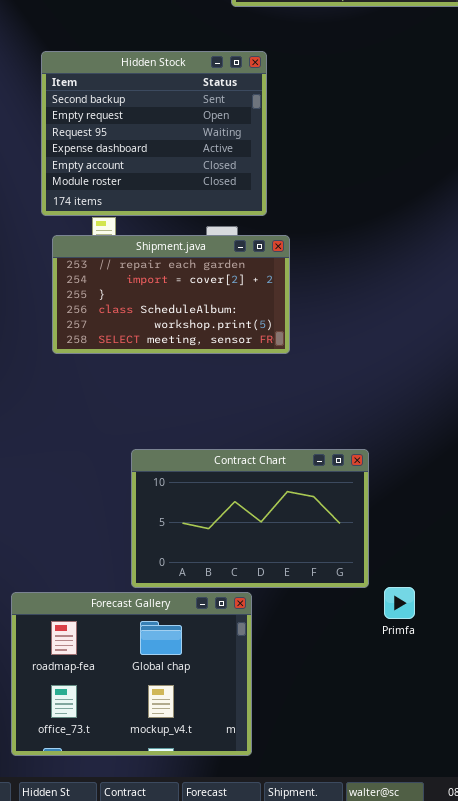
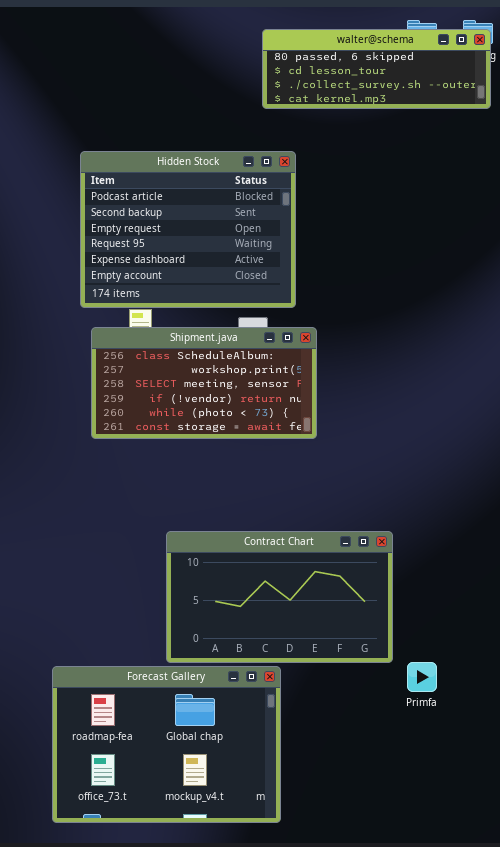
Hidden Stock: [41,51,267,216] -> [80,151,296,308], scrolled up 1 row
Shipment.java: [52,235,290,354] -> [91,327,317,439], scrolled down 3 rows

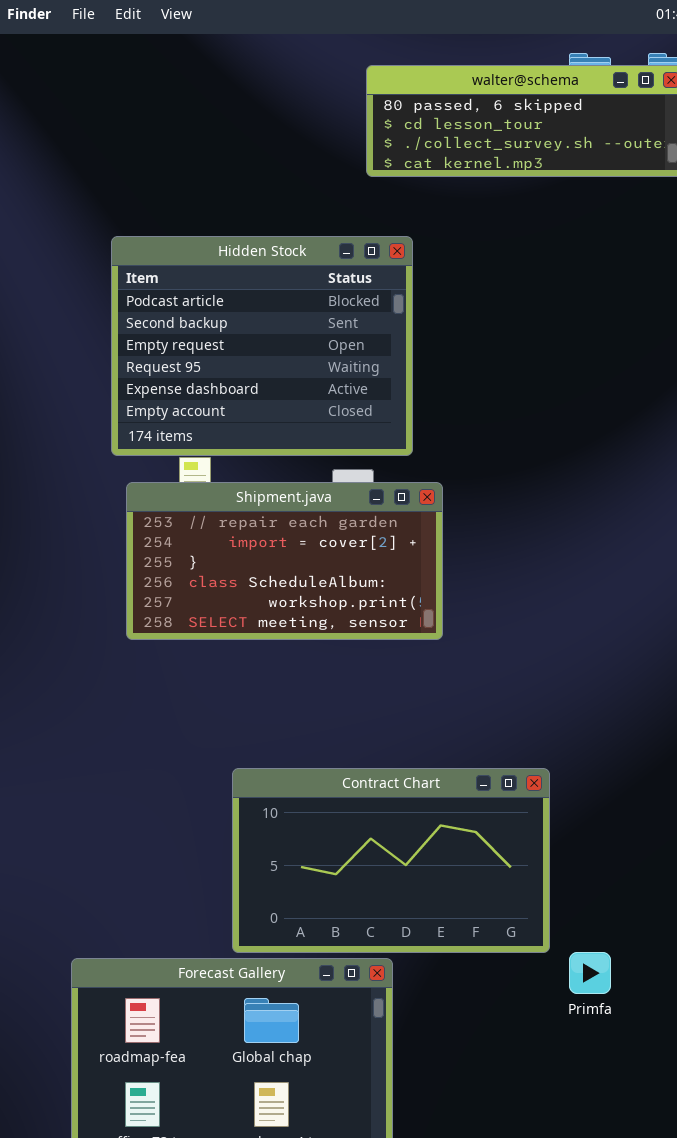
Shipment.java: [91,327,317,439] -> [126,482,443,640], scrolled up 3 rows

